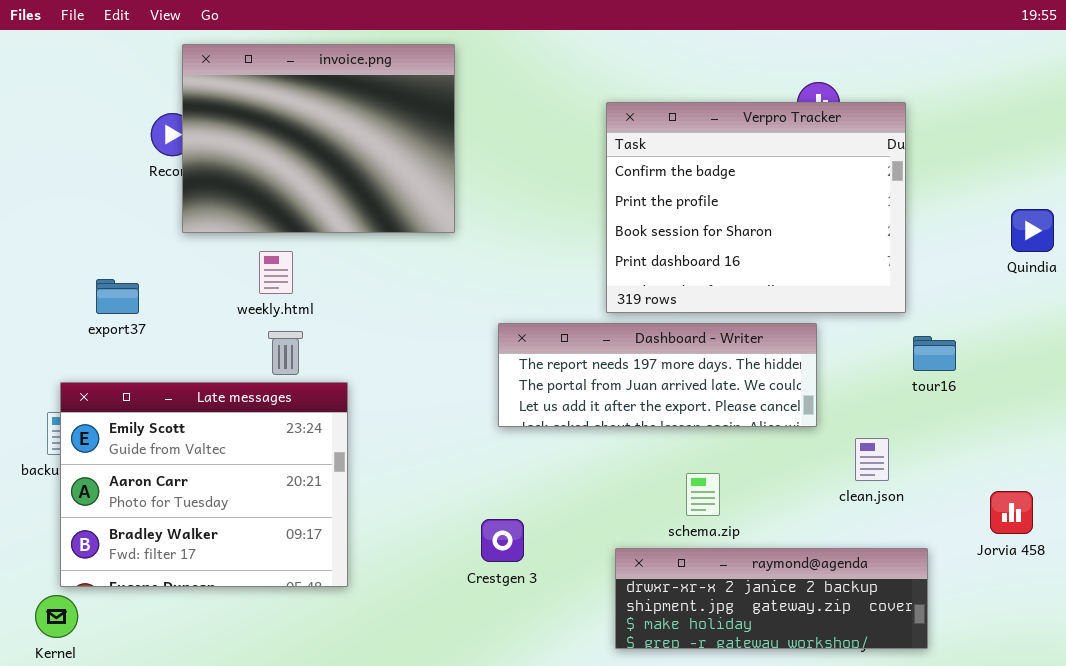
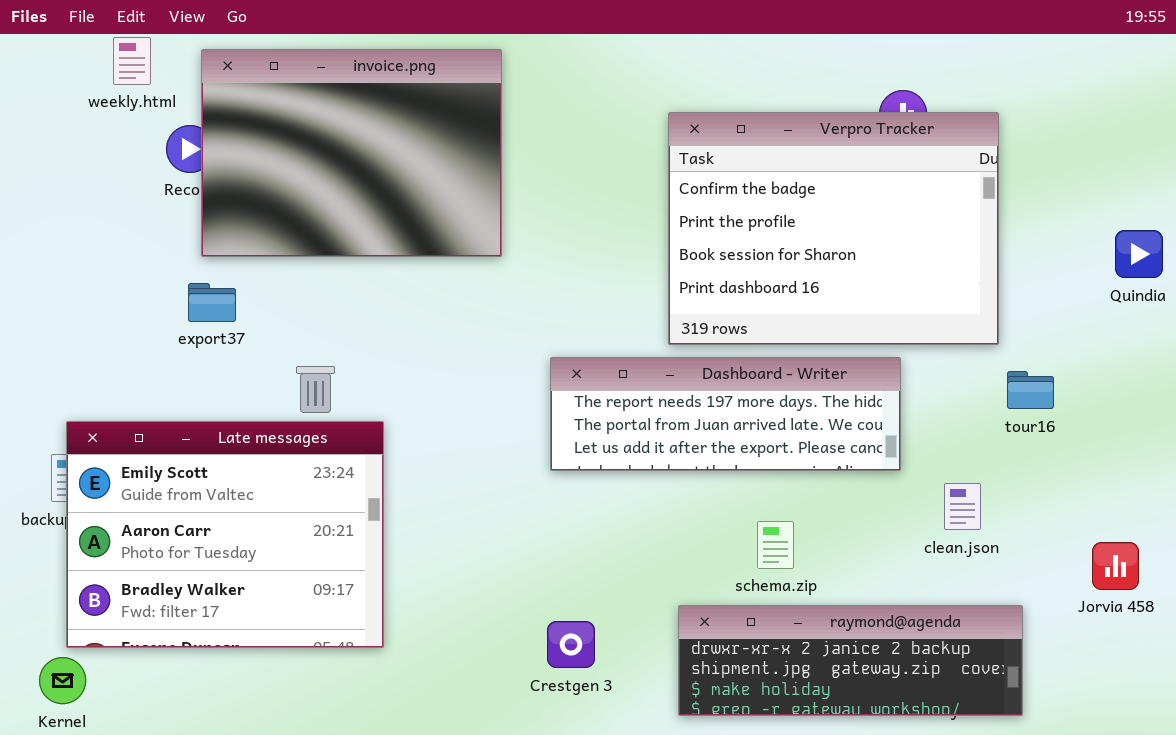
weekly.html: [259,251,293,294] -> [113,37,151,85], moved
export37: [96,279,139,314] -> [188,283,236,322], moved
Crestgen 3: [481,519,524,562] -> [547,621,595,668], moved

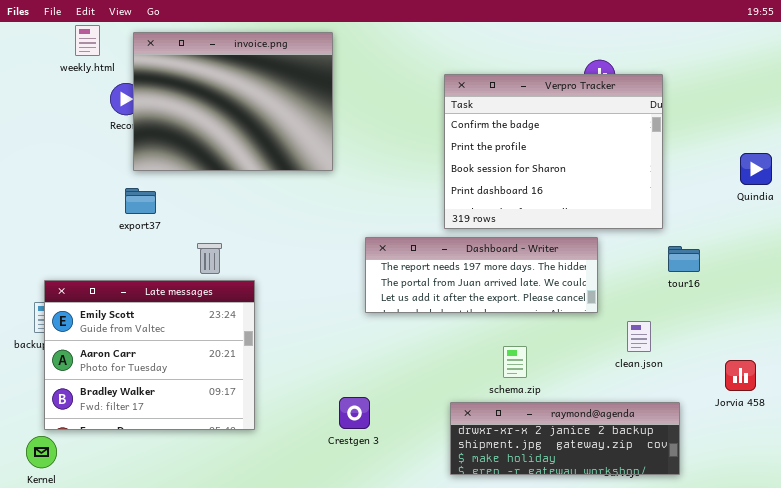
Crestgen 3: [547,621,595,668] -> [339,397,370,429], moved

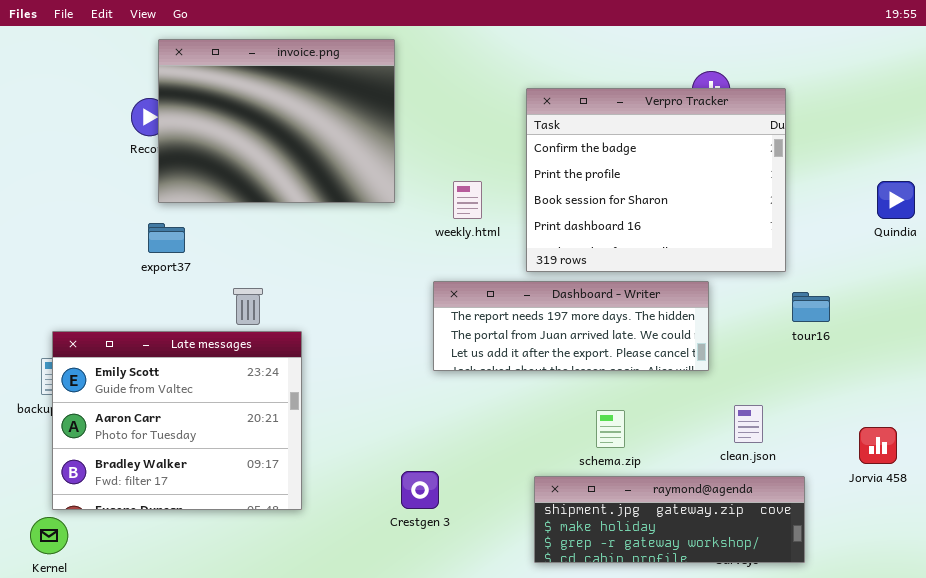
weekly.html: [75,25,100,56] -> [453,181,482,219], moved
clean.json: [627,321,651,352] -> [734,405,763,443], moved
raymond@agenda: [450,402,680,475] -> [534,476,805,563], scrolled down 1 row

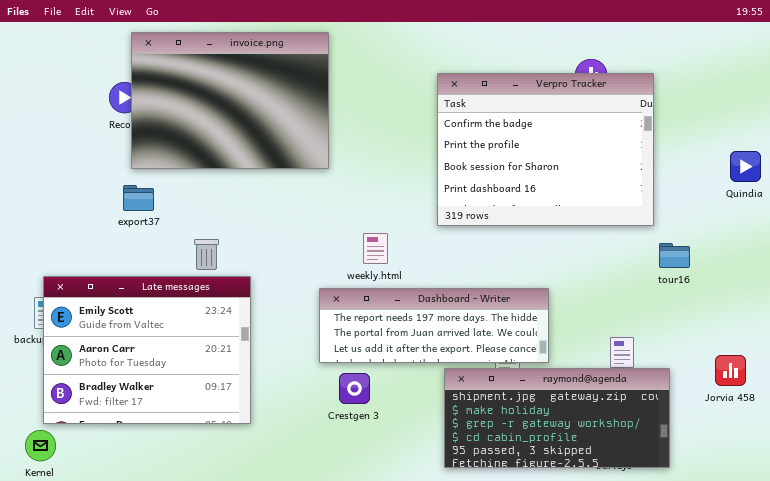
weekly.html: [453,181,482,219] -> [363,233,388,264], moved
Dashboard - Writer: [433,281,709,371] -> [319,288,549,363], moved
Crestgen 3: [401,471,439,509] -> [339,373,370,404], moved
raymond@agenda: [534,476,805,563] -> [444,368,670,468], resized

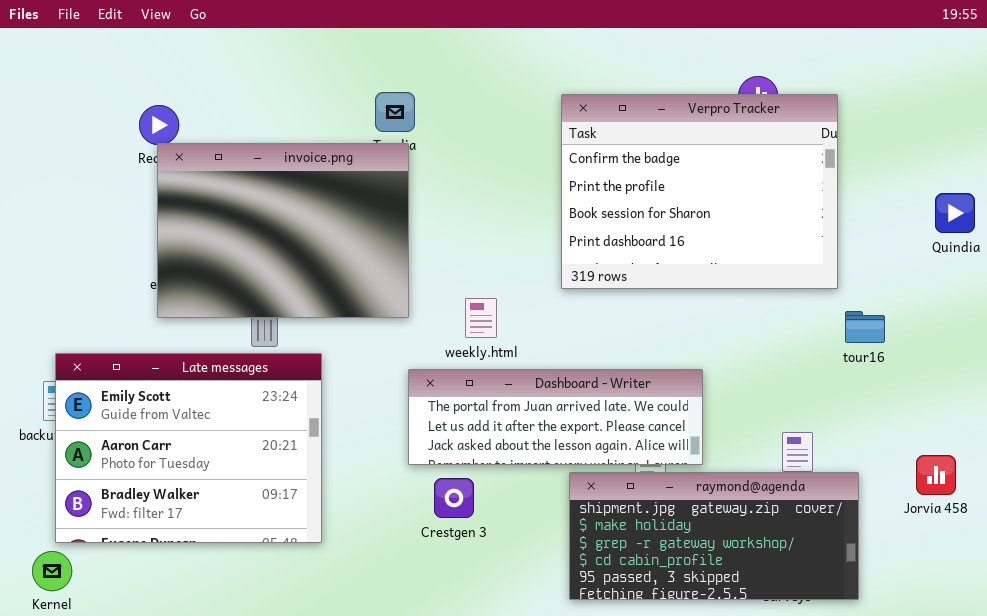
invoice.png: [131,32,329,169] -> [157,143,409,318], moved
Dashboard - Writer: [319,288,549,363] -> [408,369,703,465], scrolled down 1 row

